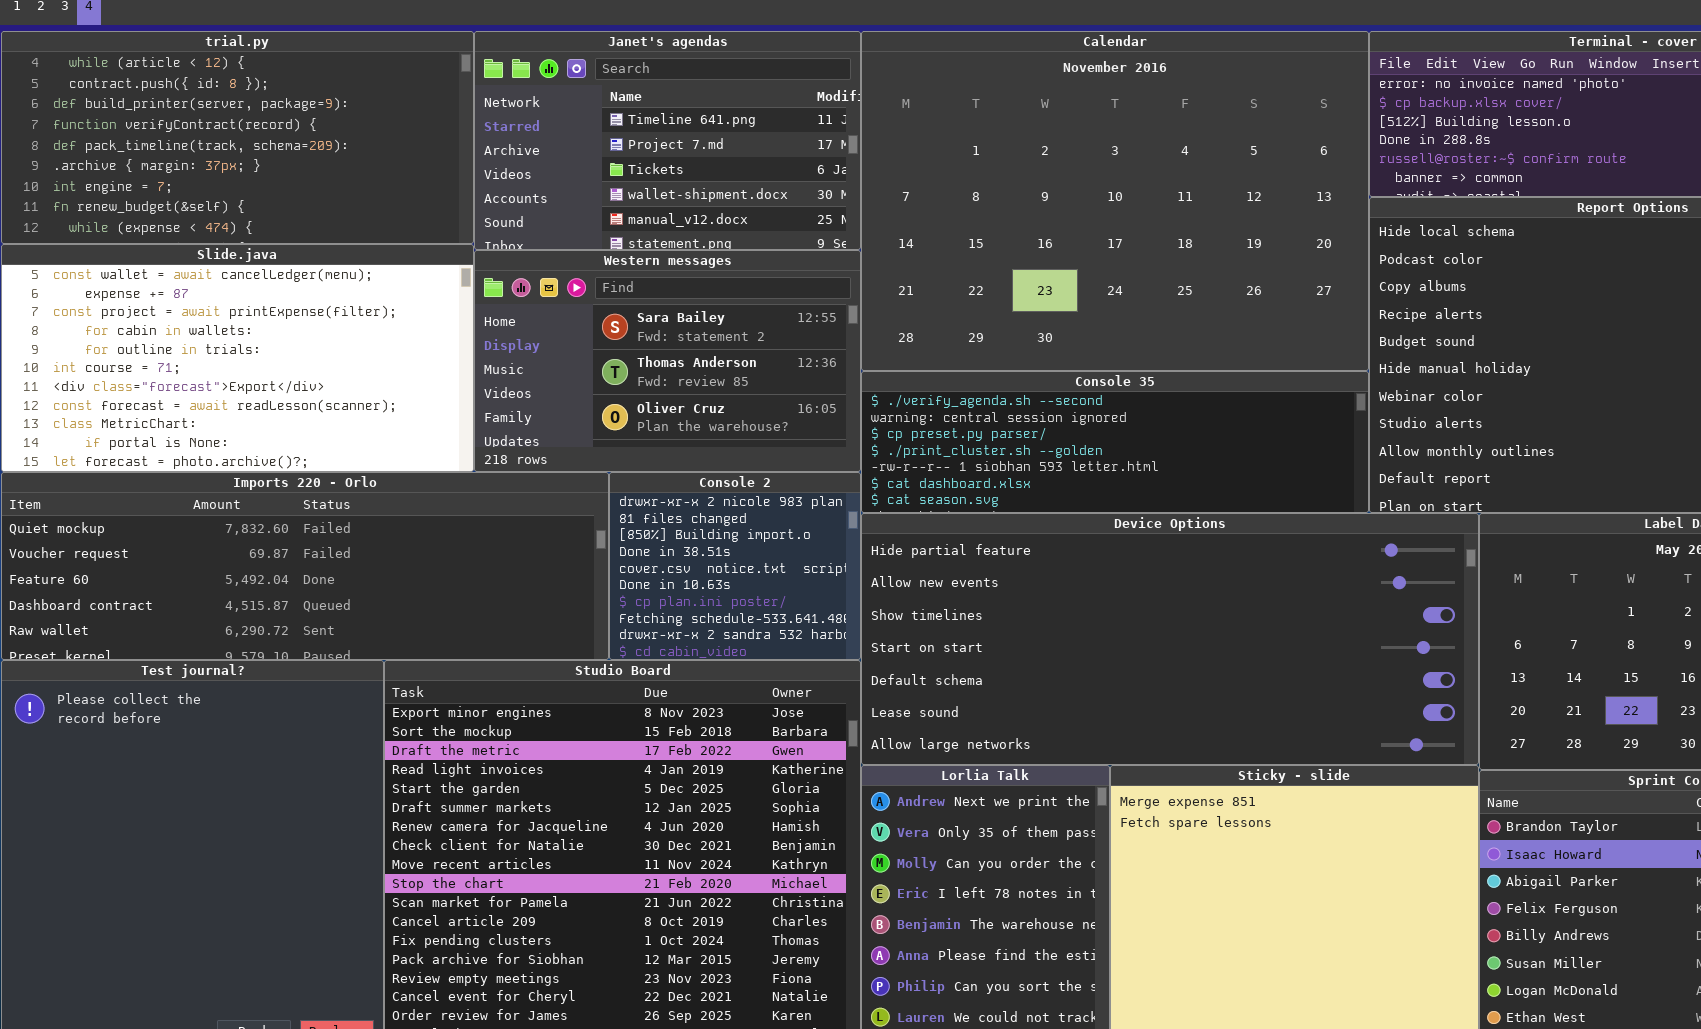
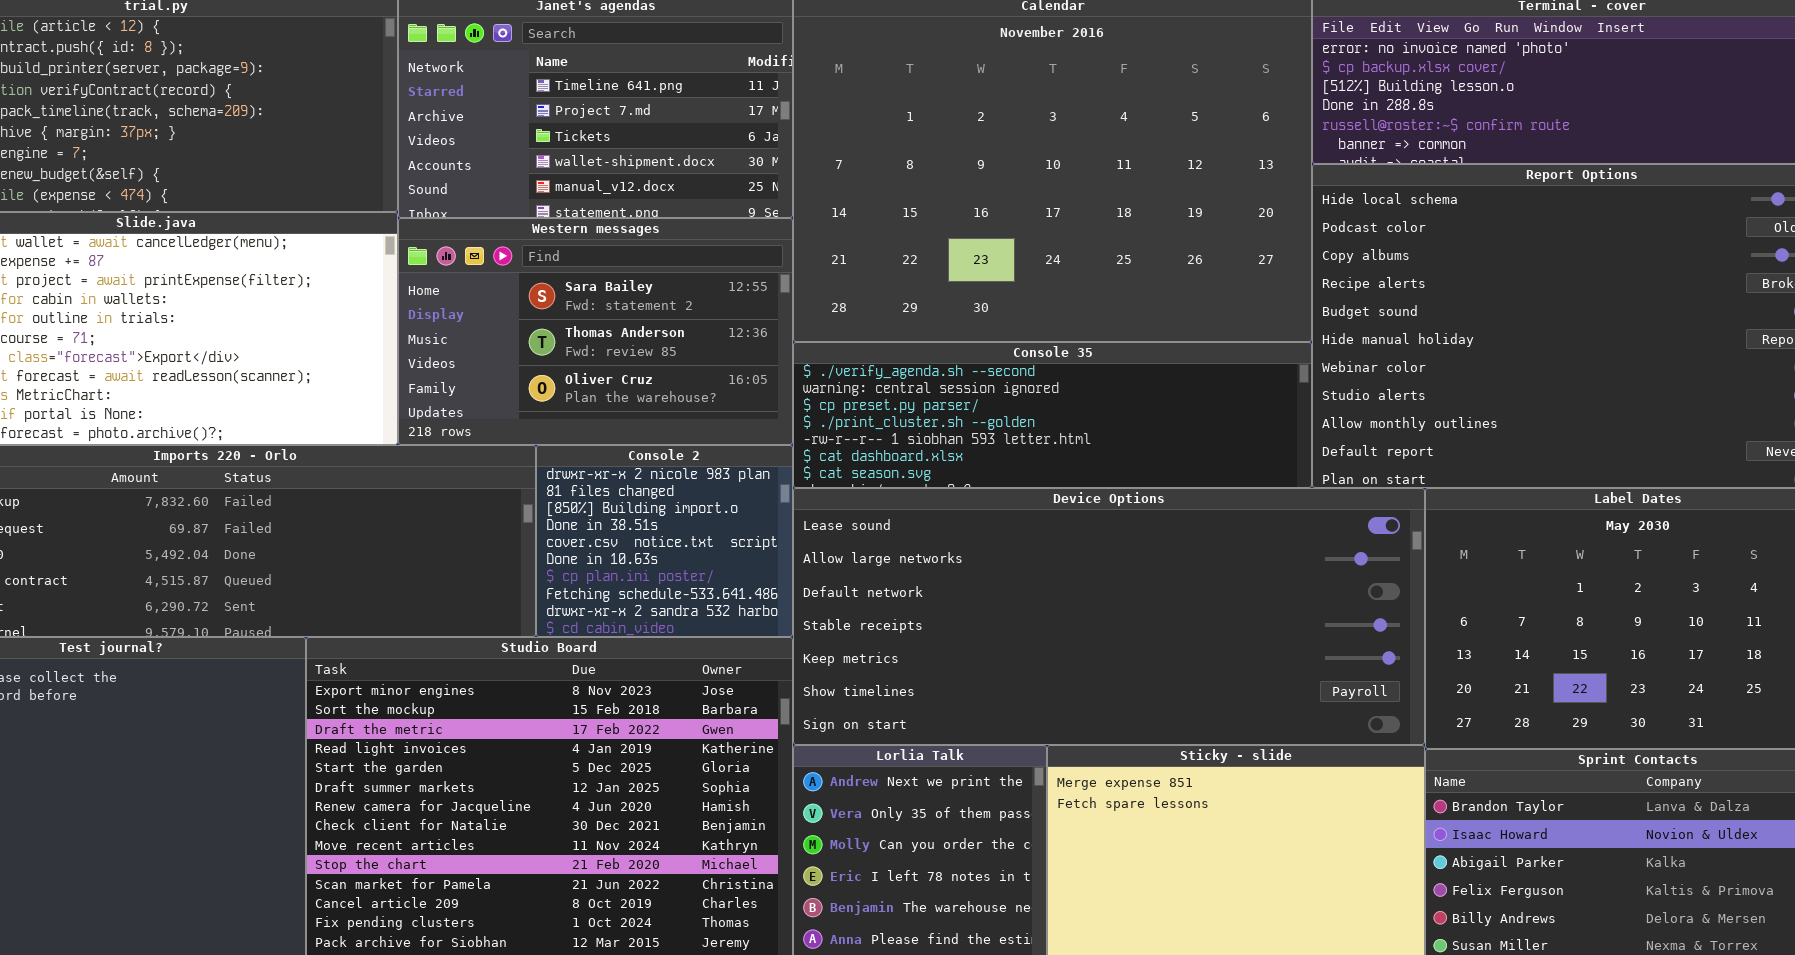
Device Options: [861,513,1479,765] -> [793,488,1425,745], scrolled down 5 rows

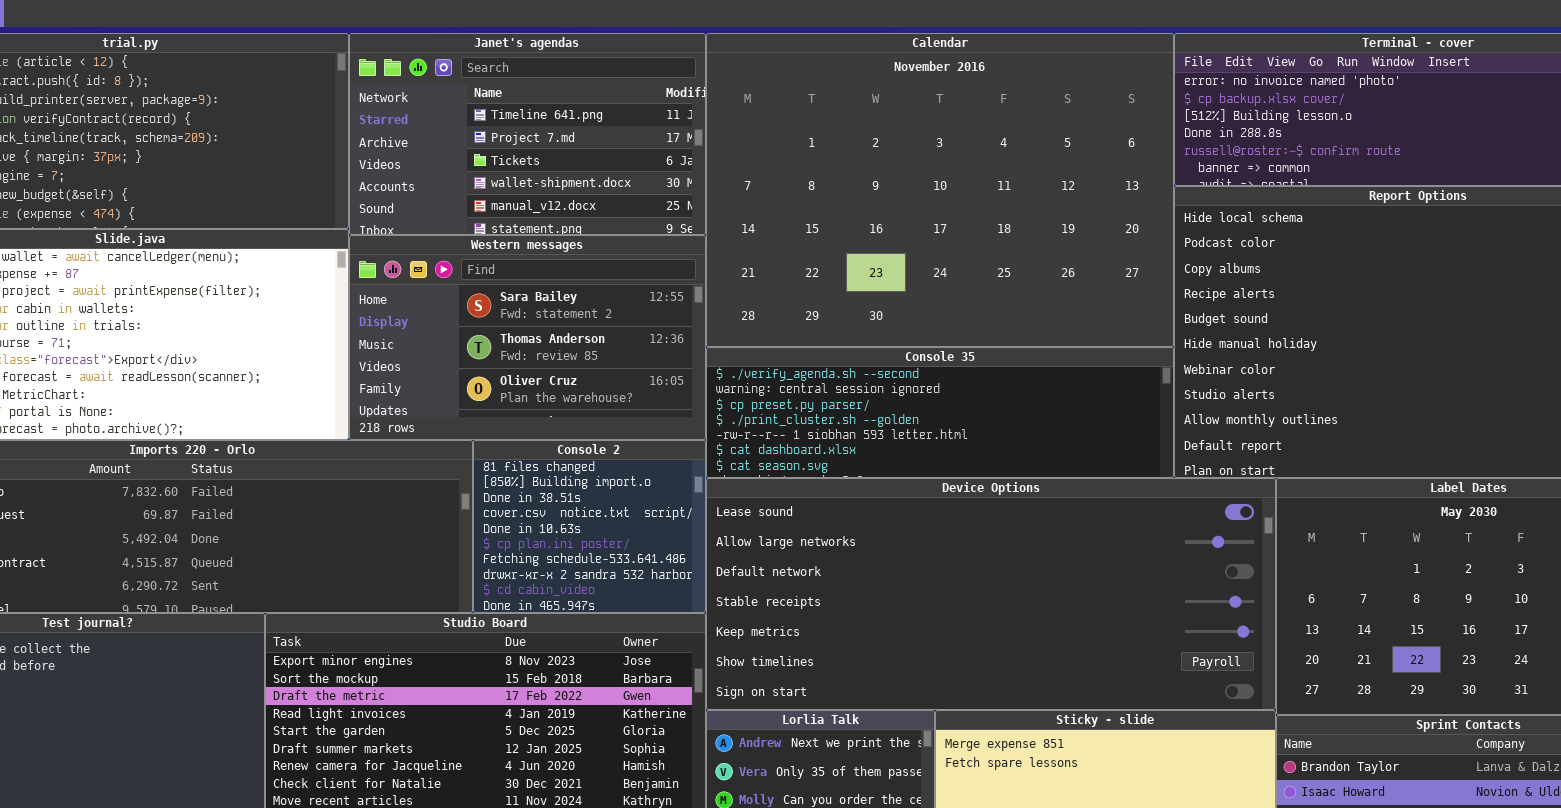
Console 2: [536,445,793,637] -> [473,440,706,613], scrolled down 1 row

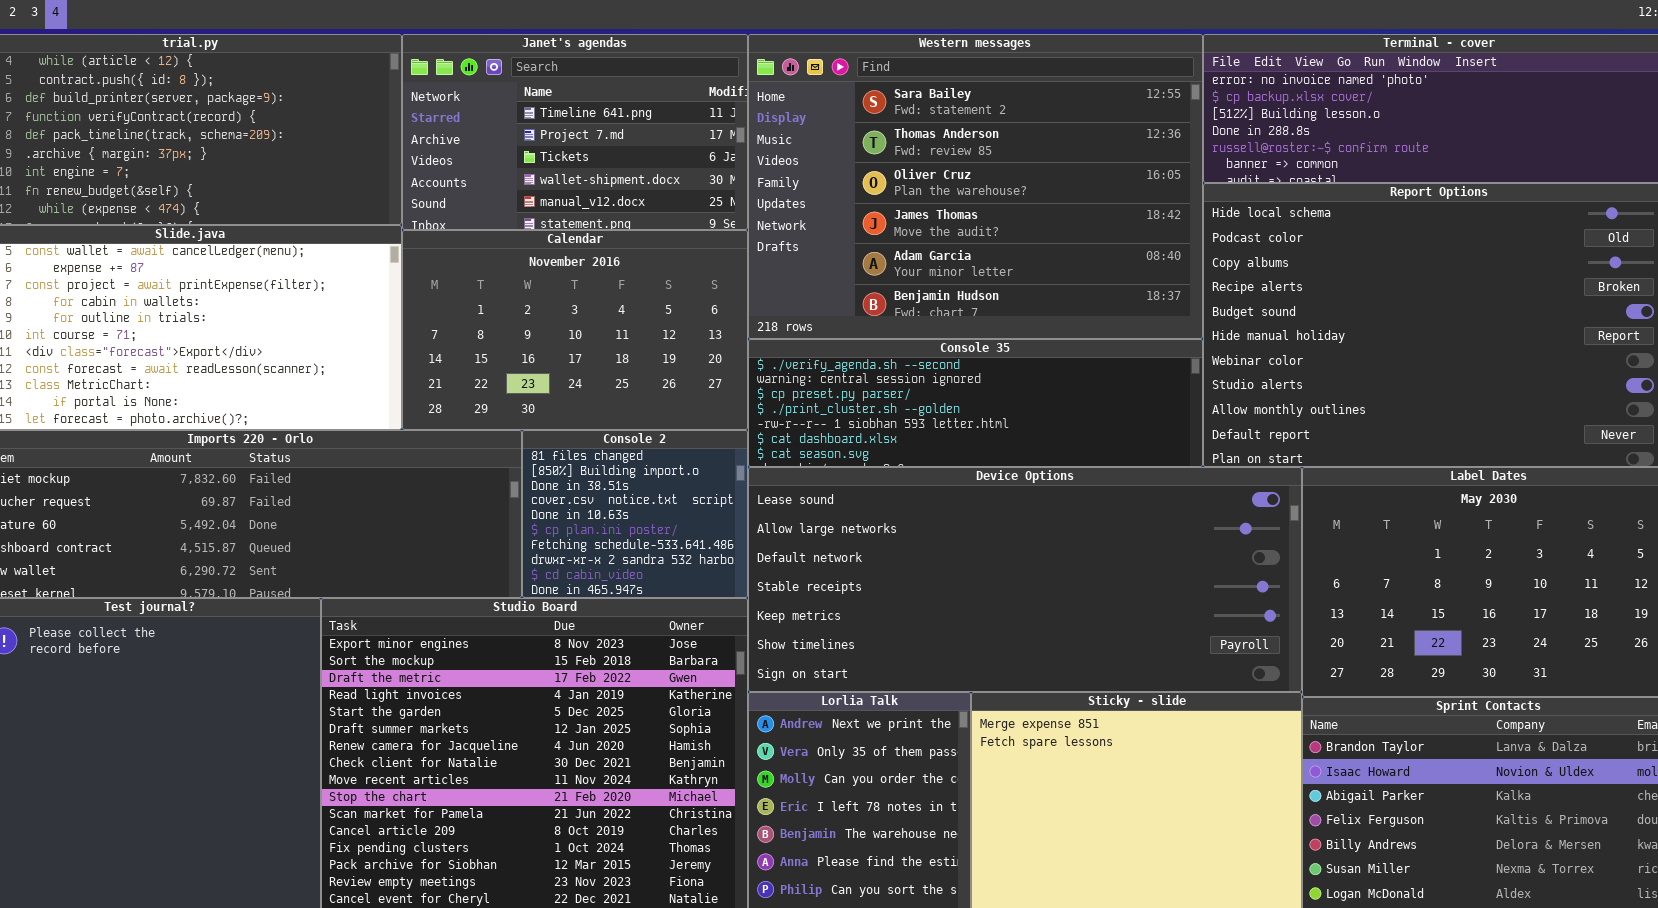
Calendar: [706,33,1174,347] -> [402,230,748,430], moved, resized
Western messages: [349,235,706,440] -> [748,34,1203,339], moved, resized

